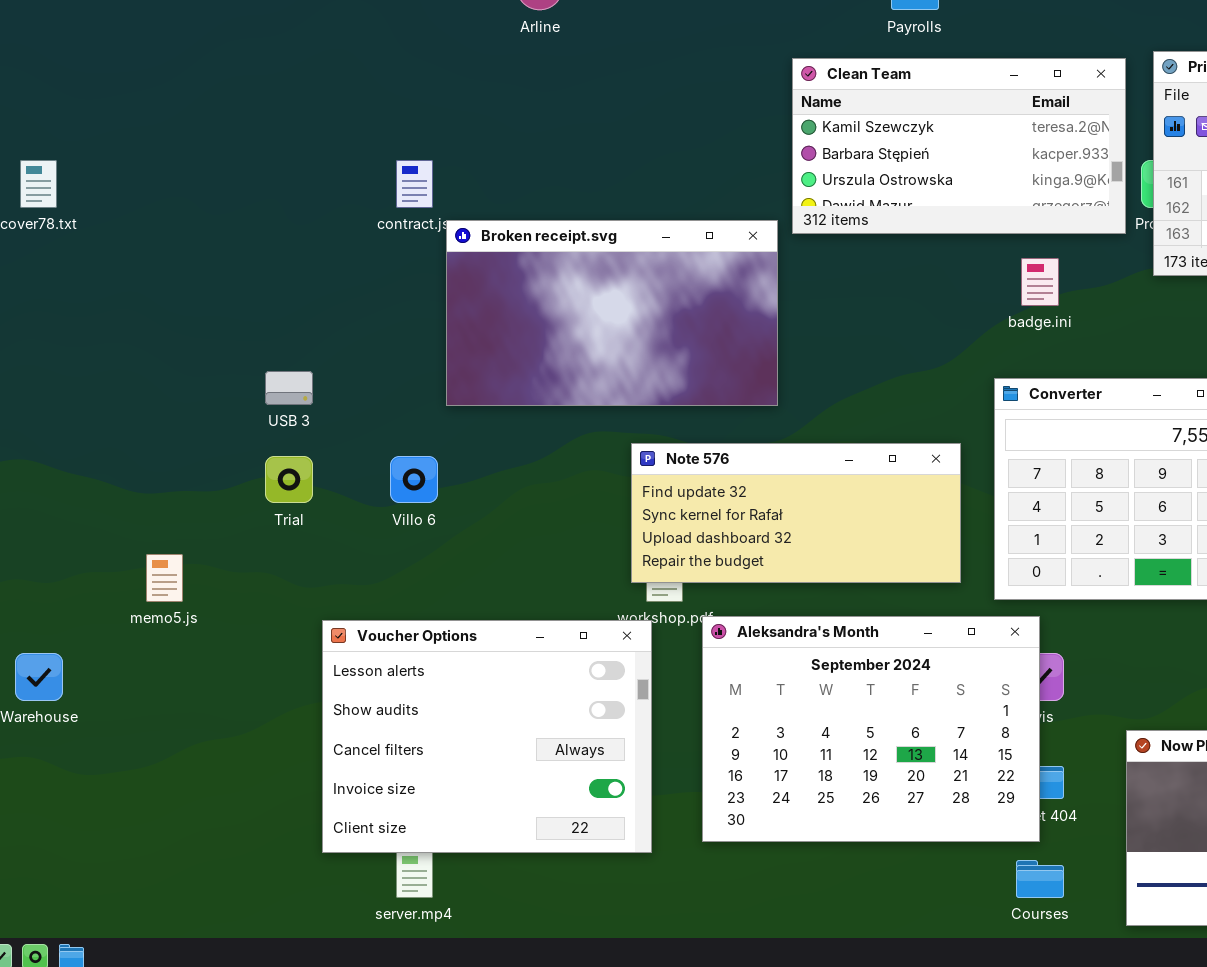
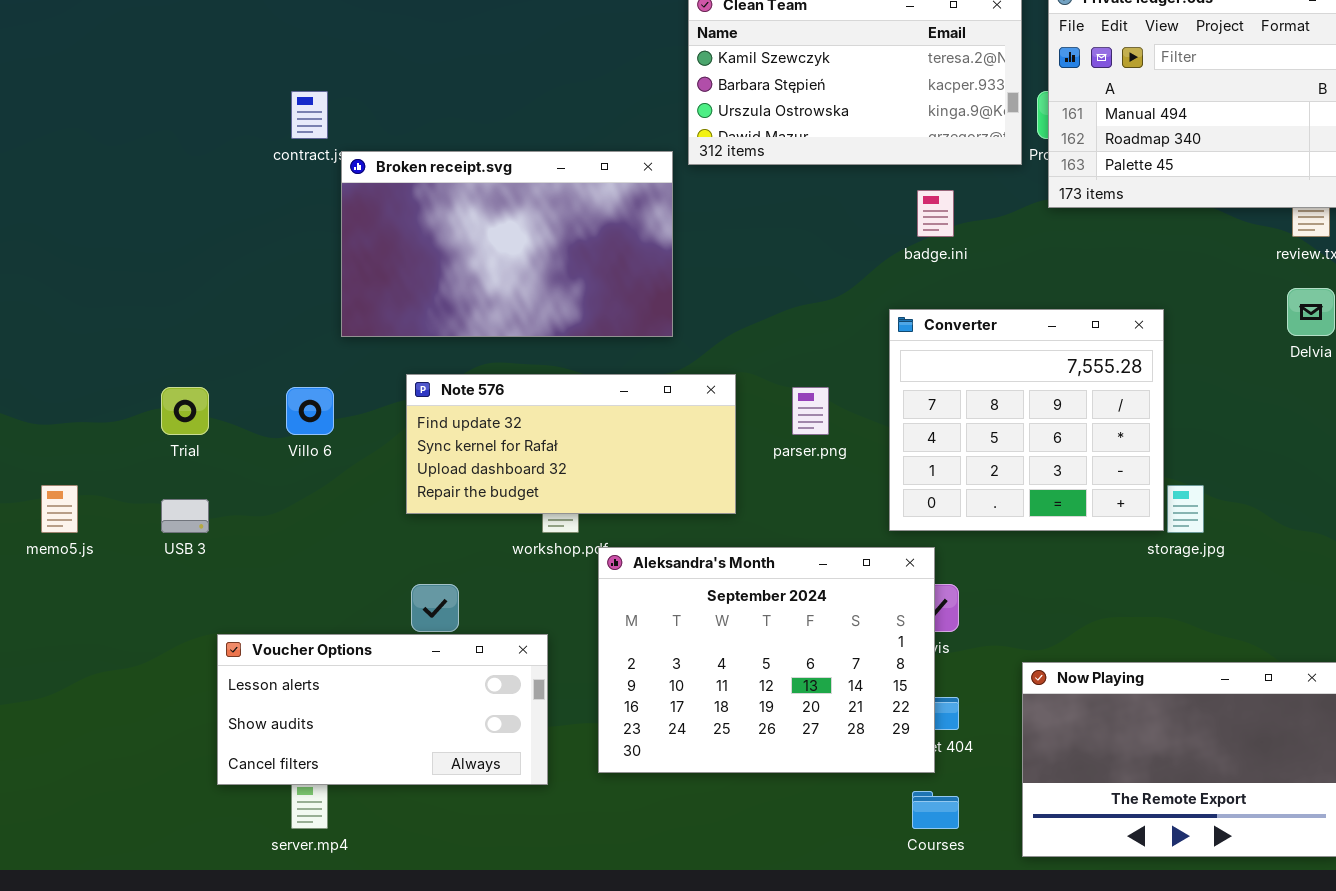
USB 3: [265,371,313,405] -> [161,499,209,533], moved
Note 576: [631,443,961,583] -> [406,374,736,514], moved
Voucher Options: [322,620,652,853] -> [217,634,548,785], resized

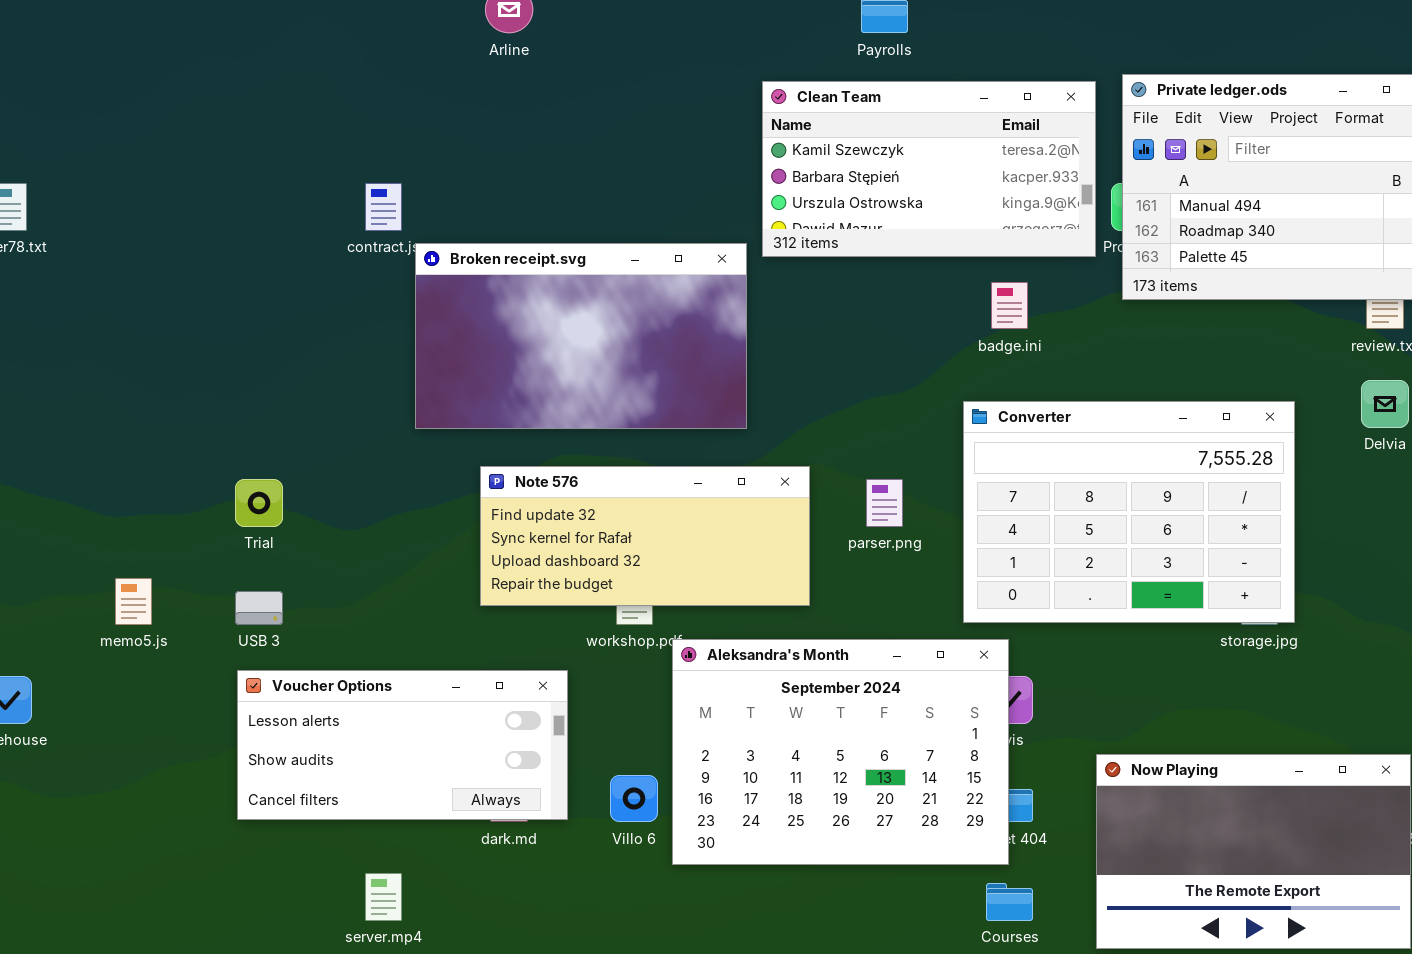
Converter: [889,309,1164,531] -> [963,401,1295,623], resized
Villo 6: [286,387,334,435] -> [610,775,658,822], moved
Voucher Options: [217,634,548,785] -> [237,670,568,820], moved

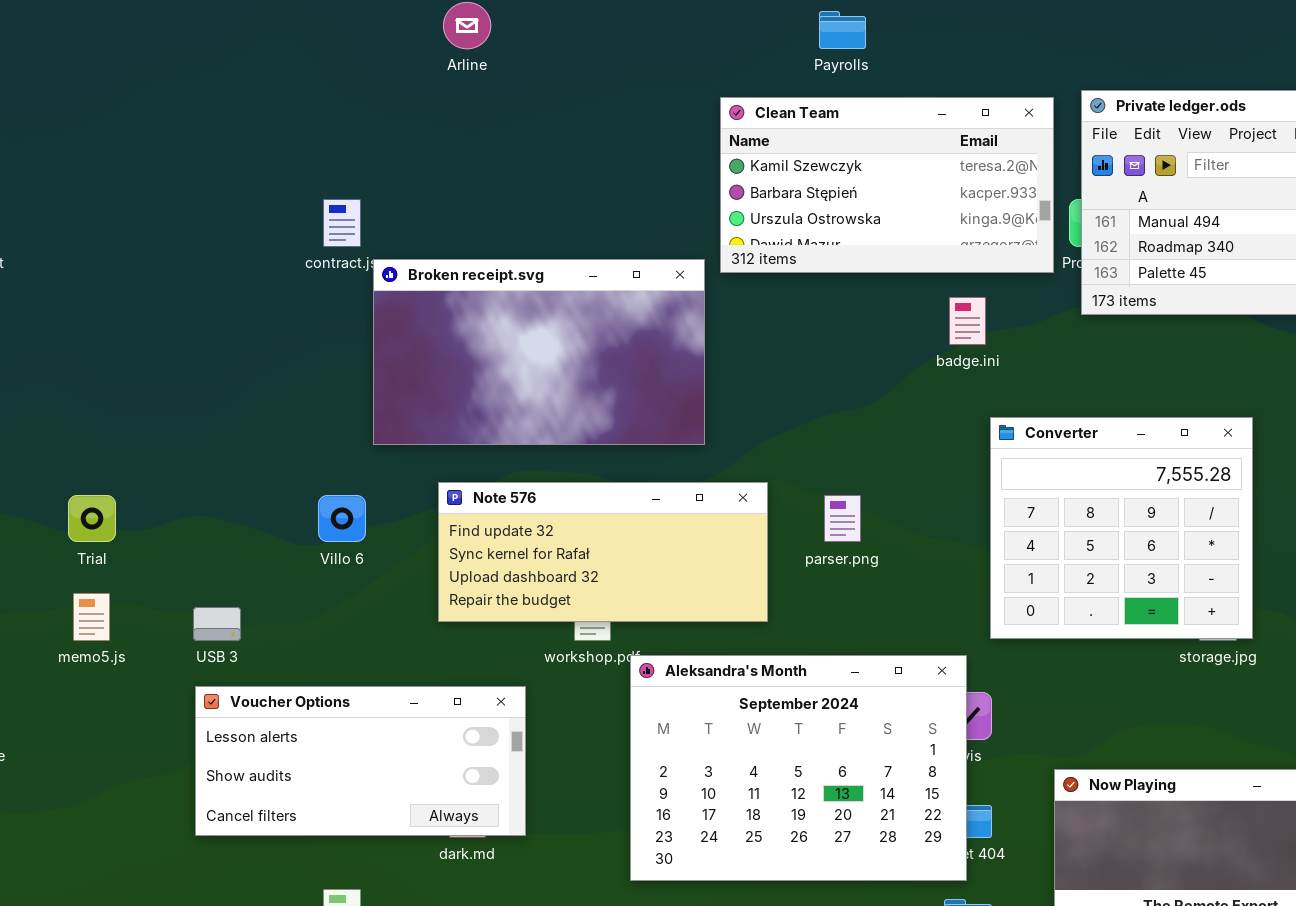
Converter: [963,401,1295,623] -> [990,417,1253,639], resized
Trial: [235,479,283,527] -> [68,495,116,542], moved
Villo 6: [610,775,658,822] -> [318,495,366,542], moved

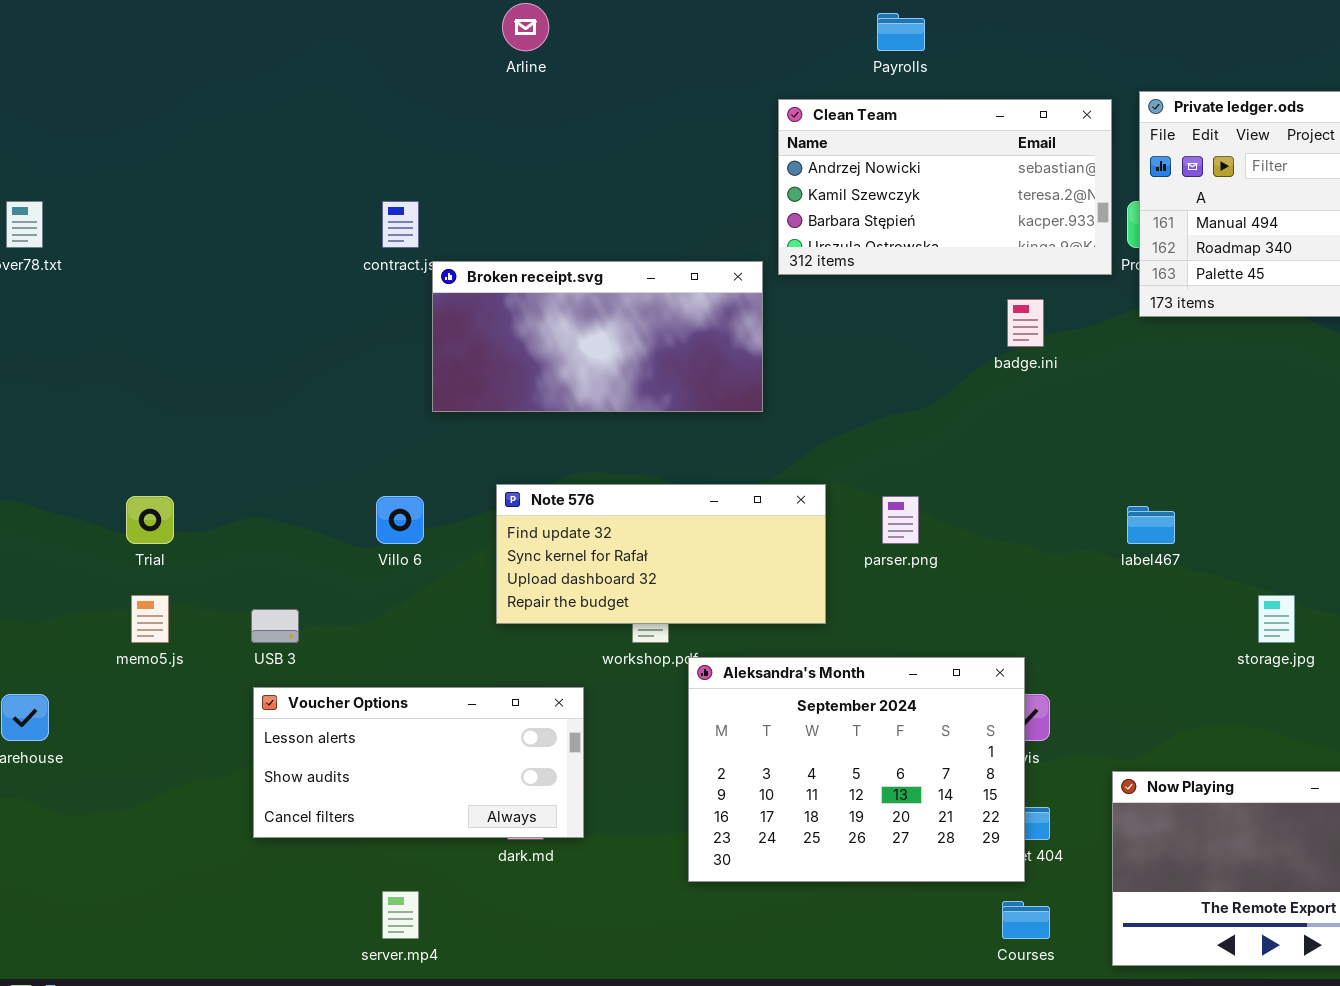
Clean Team: [720,97,1054,273] -> [778,99,1112,275], scrolled up 1 row
Broken receipt.svg: [373,259,705,445] -> [432,261,763,412], resized
Converter: [990,417,1253,639] -> none, closed

